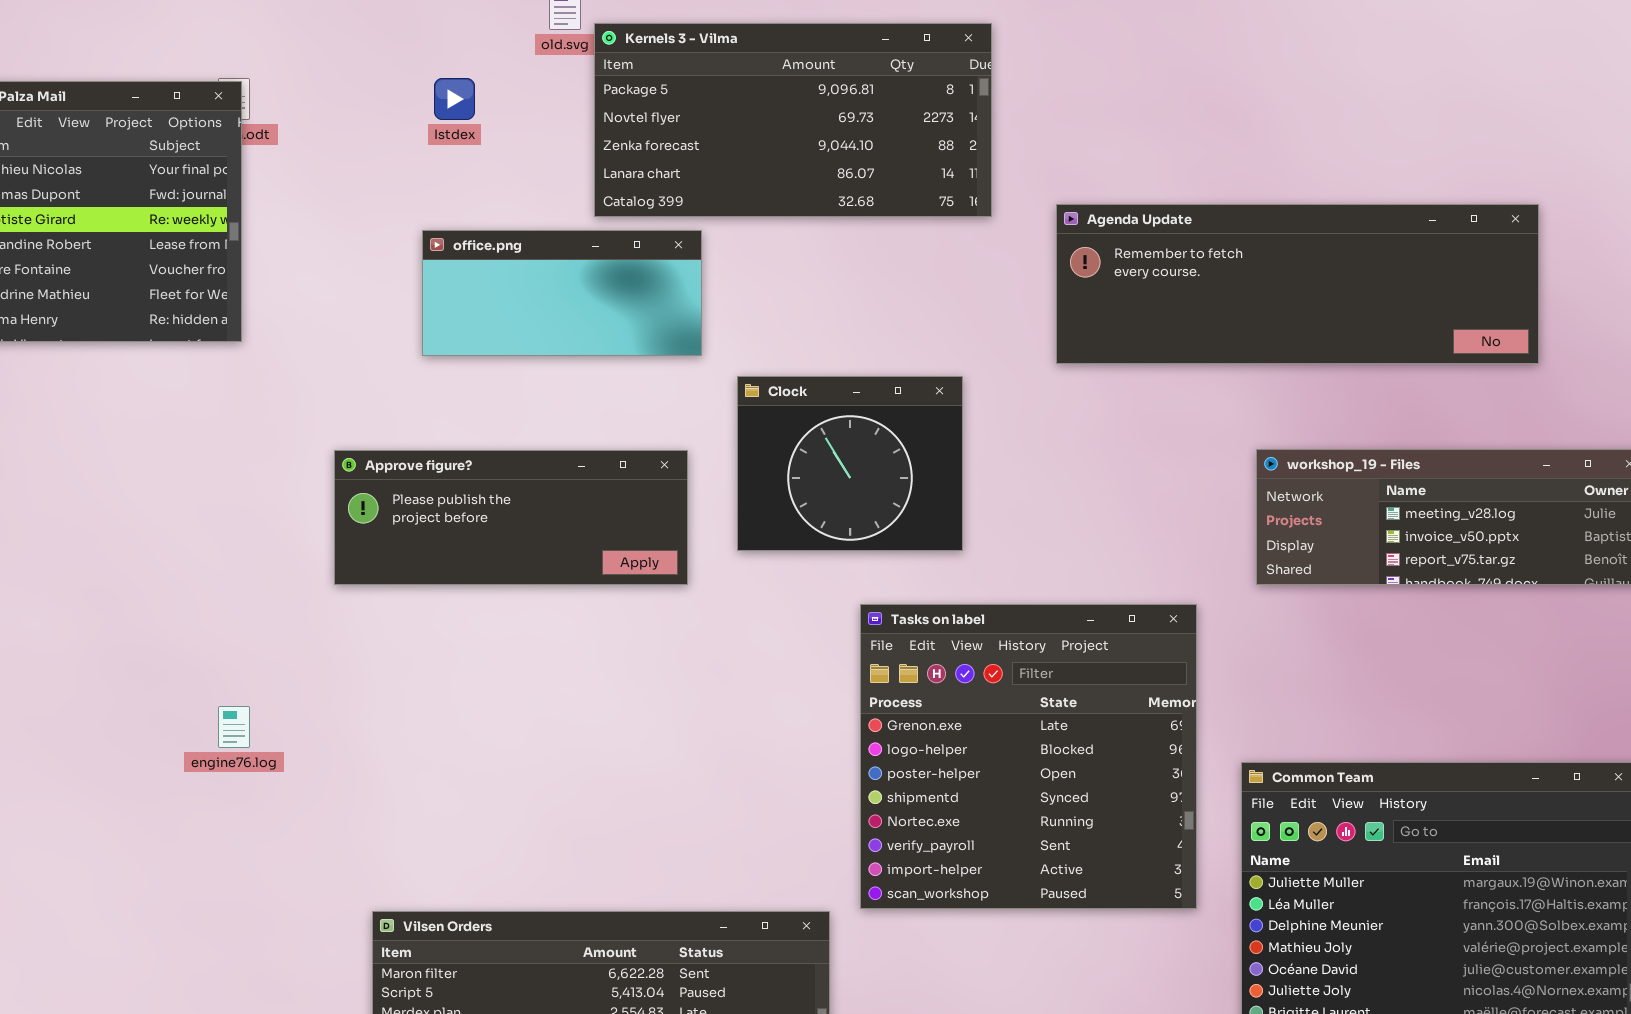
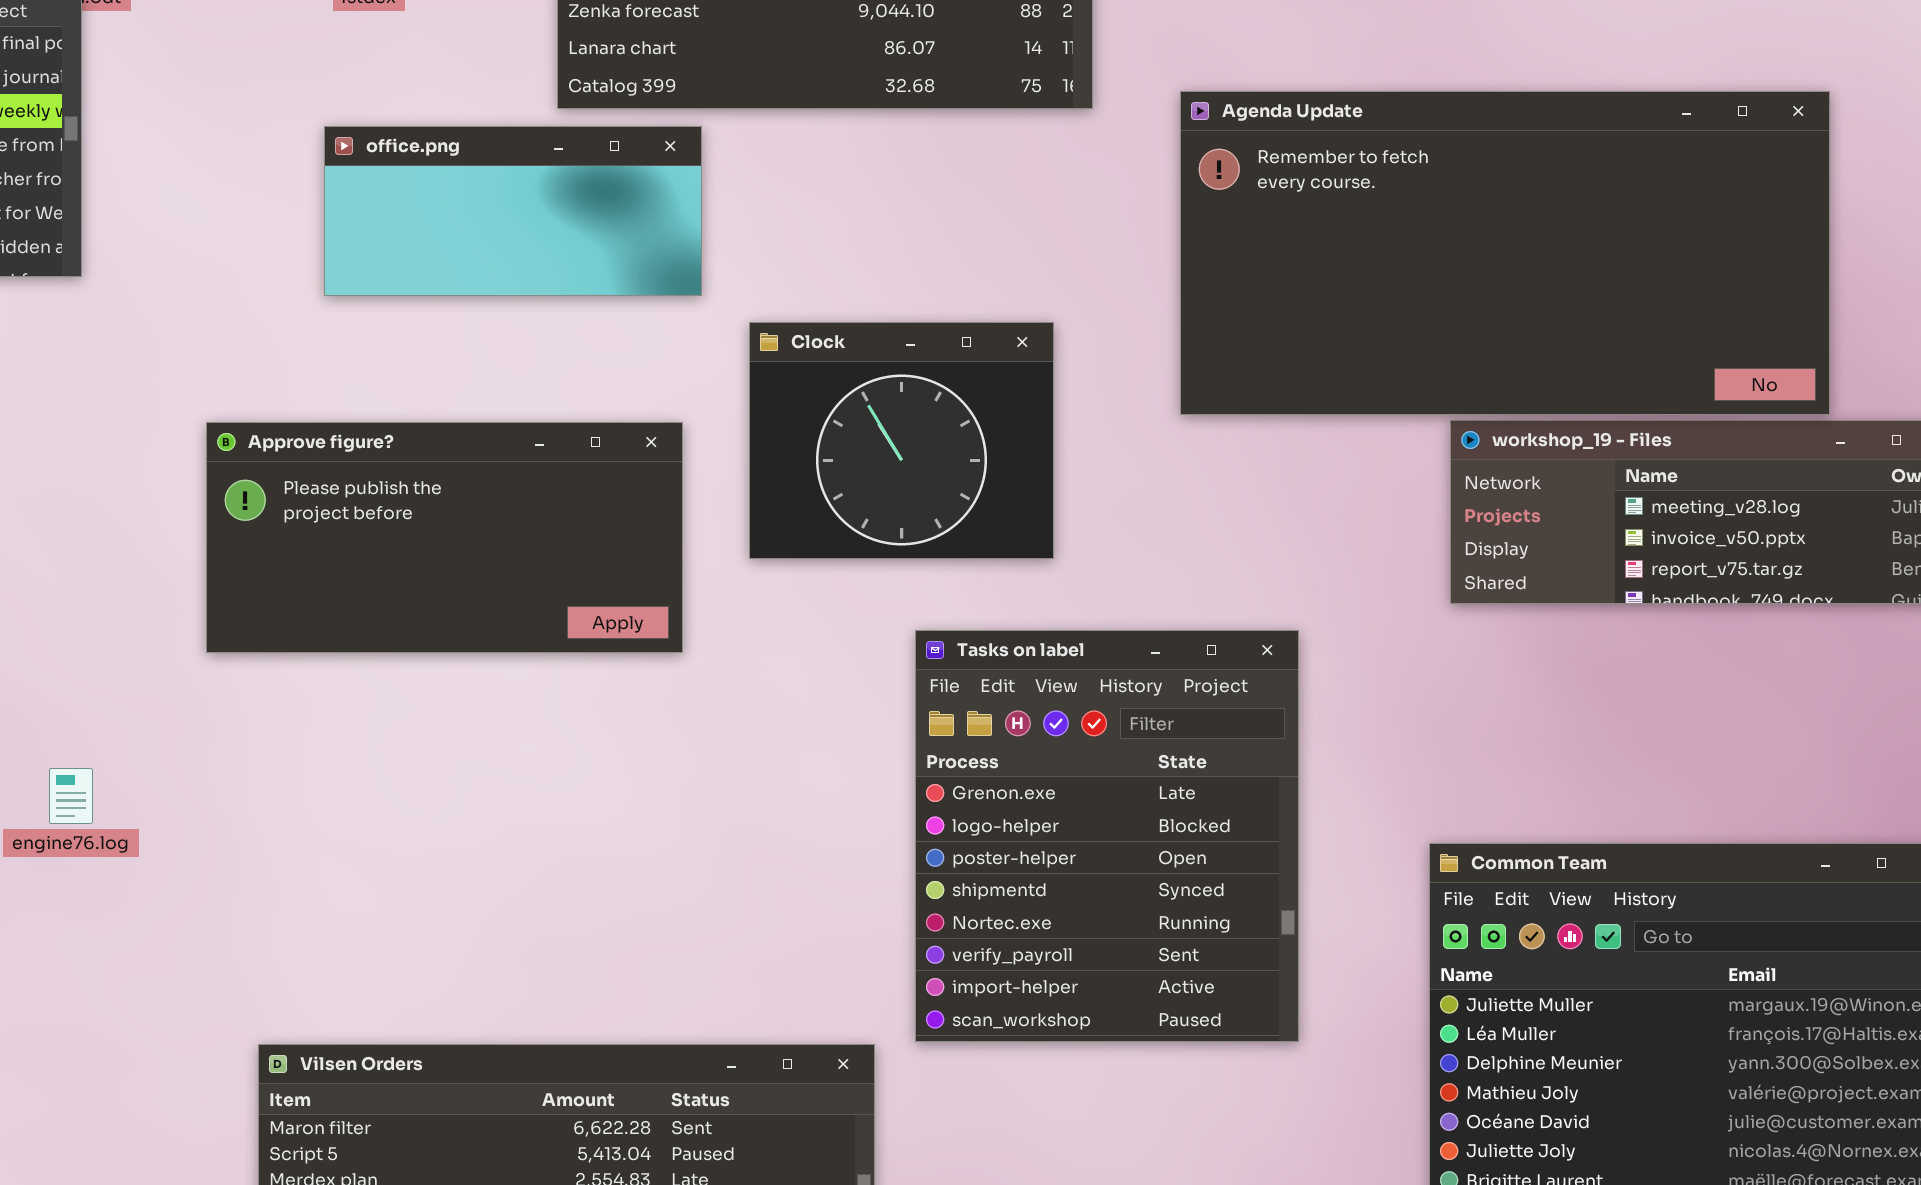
Agenda Update: [1056,204,1539,364] -> [1180,91,1830,415], resized
Approve figure?: [334,450,688,585] -> [206,422,683,653], resized
Tasks on label: [860,604,1197,909] -> [915,630,1299,1042], resized

